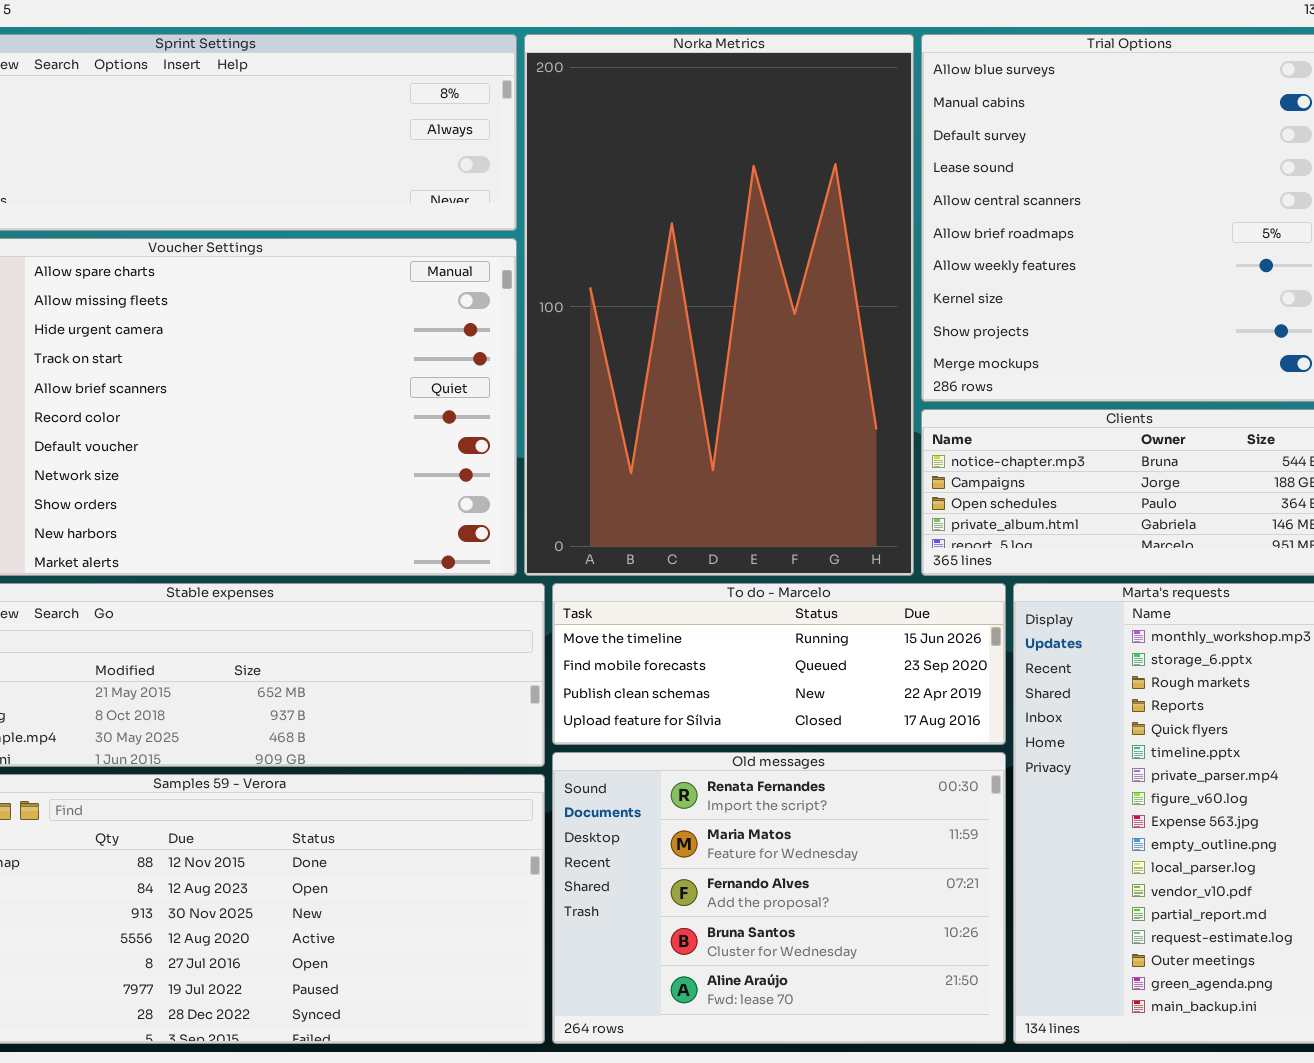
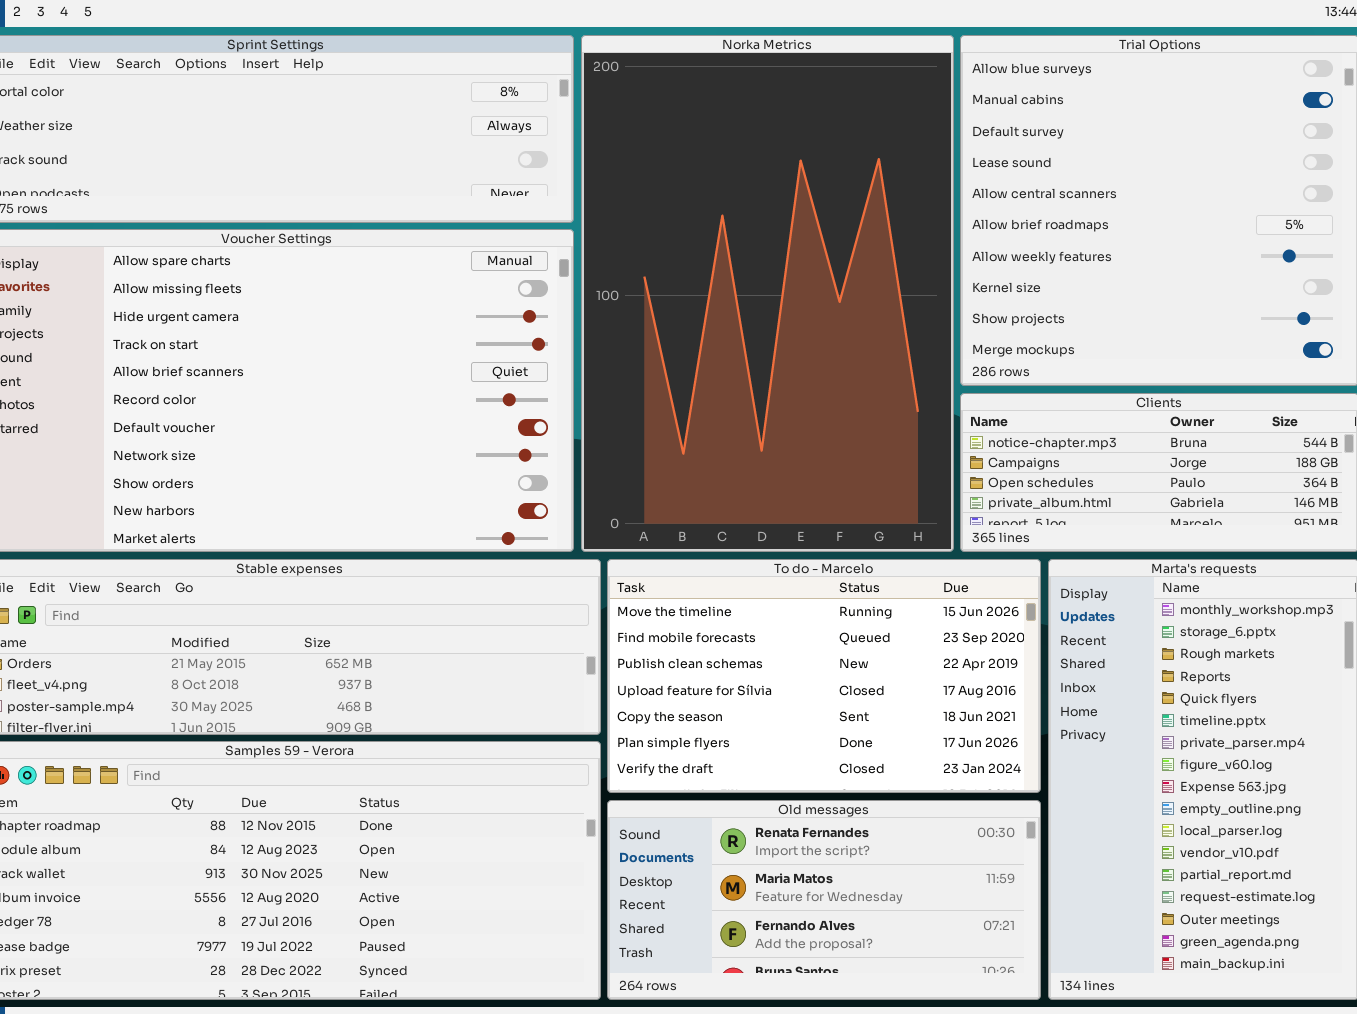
To do - Marcelo: [552,583,1006,745] -> [607,559,1041,793], resized
Old messages: [552,752,1006,1044] -> [607,800,1041,1000], resized

